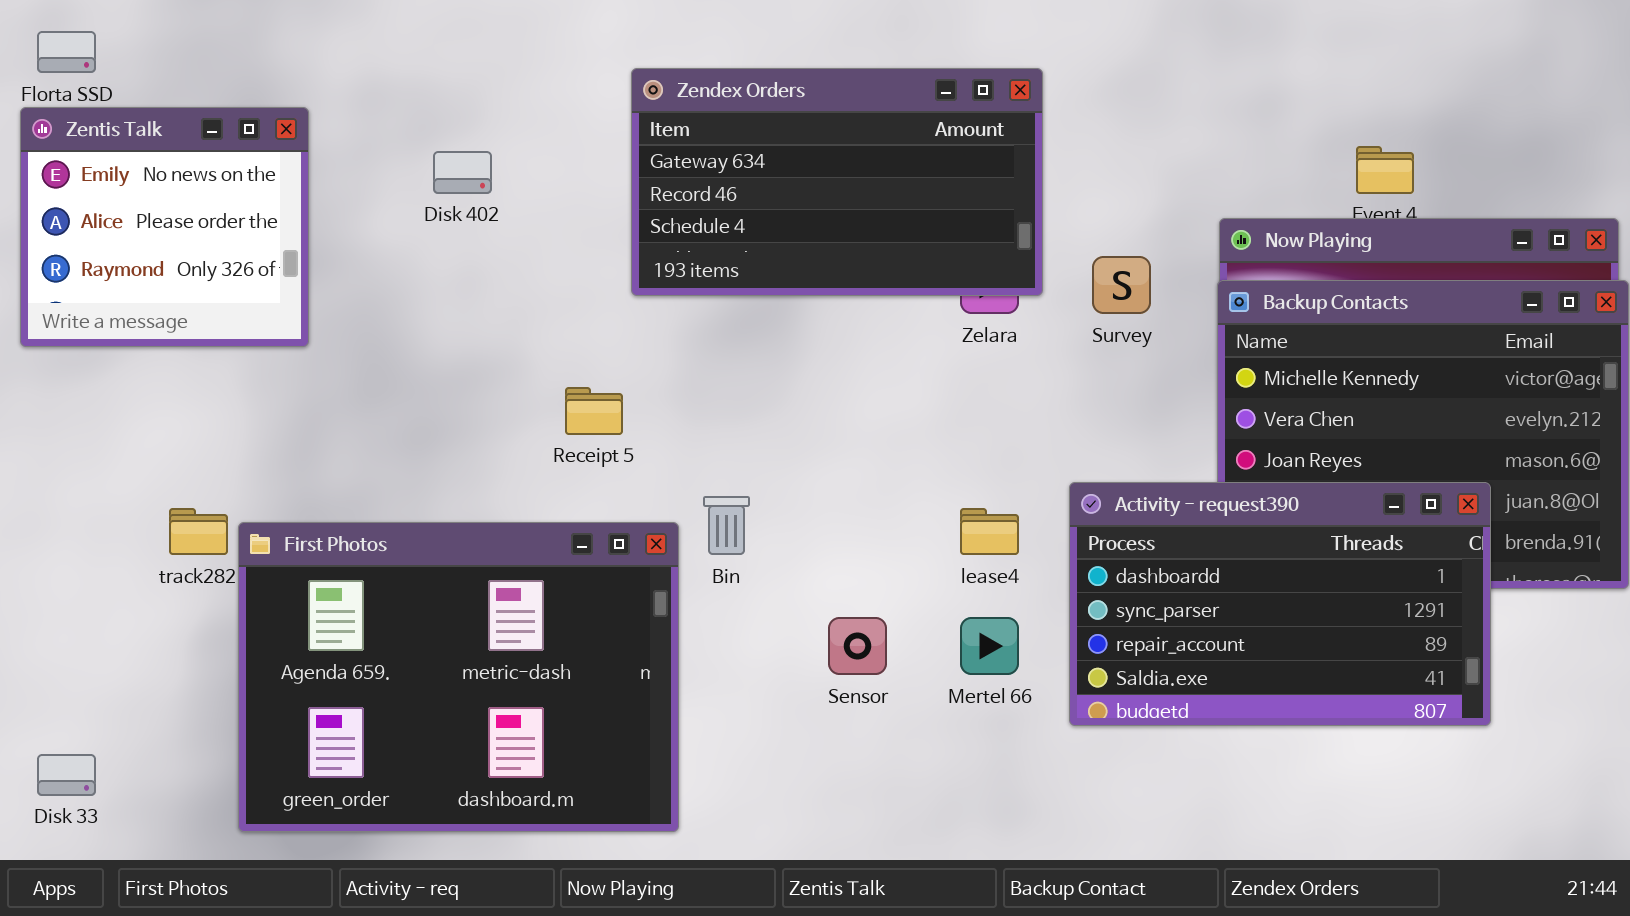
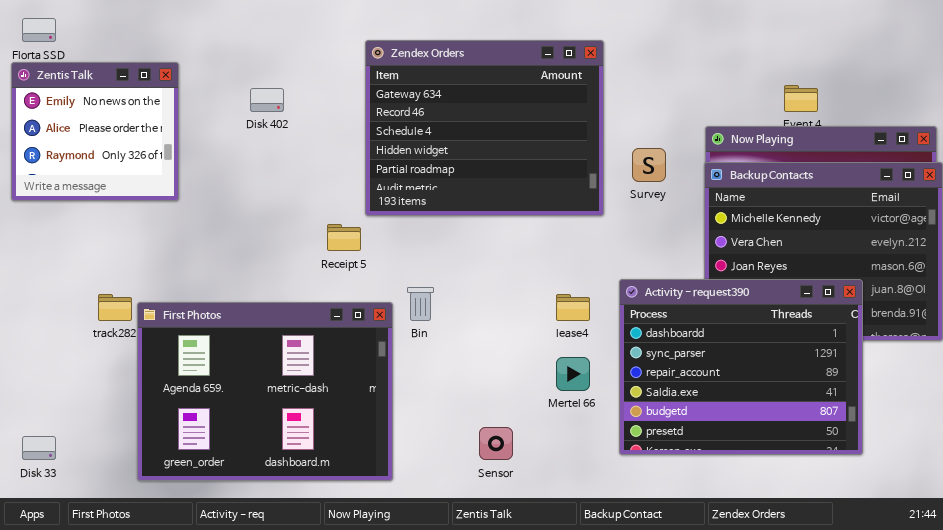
Zendex Orders: [631,68,1043,296] -> [365,40,604,216], resized
Activity - request390: [1069,482,1491,726] -> [619,279,863,455], resized
Sensor: [828,617,887,675] -> [479,427,513,460], moved

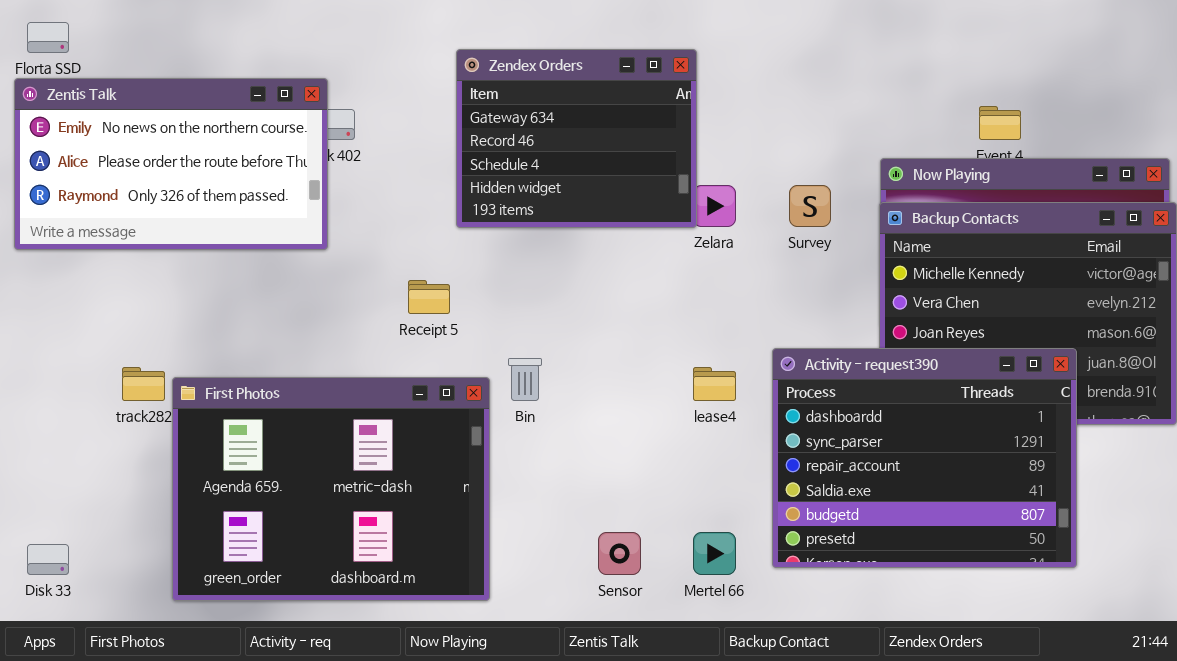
Zendex Orders: [365,40,604,216] -> [456,49,697,228], resized
Zentis Talk: [11,62,179,201] -> [14,78,328,250], resized
Mertel 66: [556,357,590,391] -> [693,532,736,575], moved

